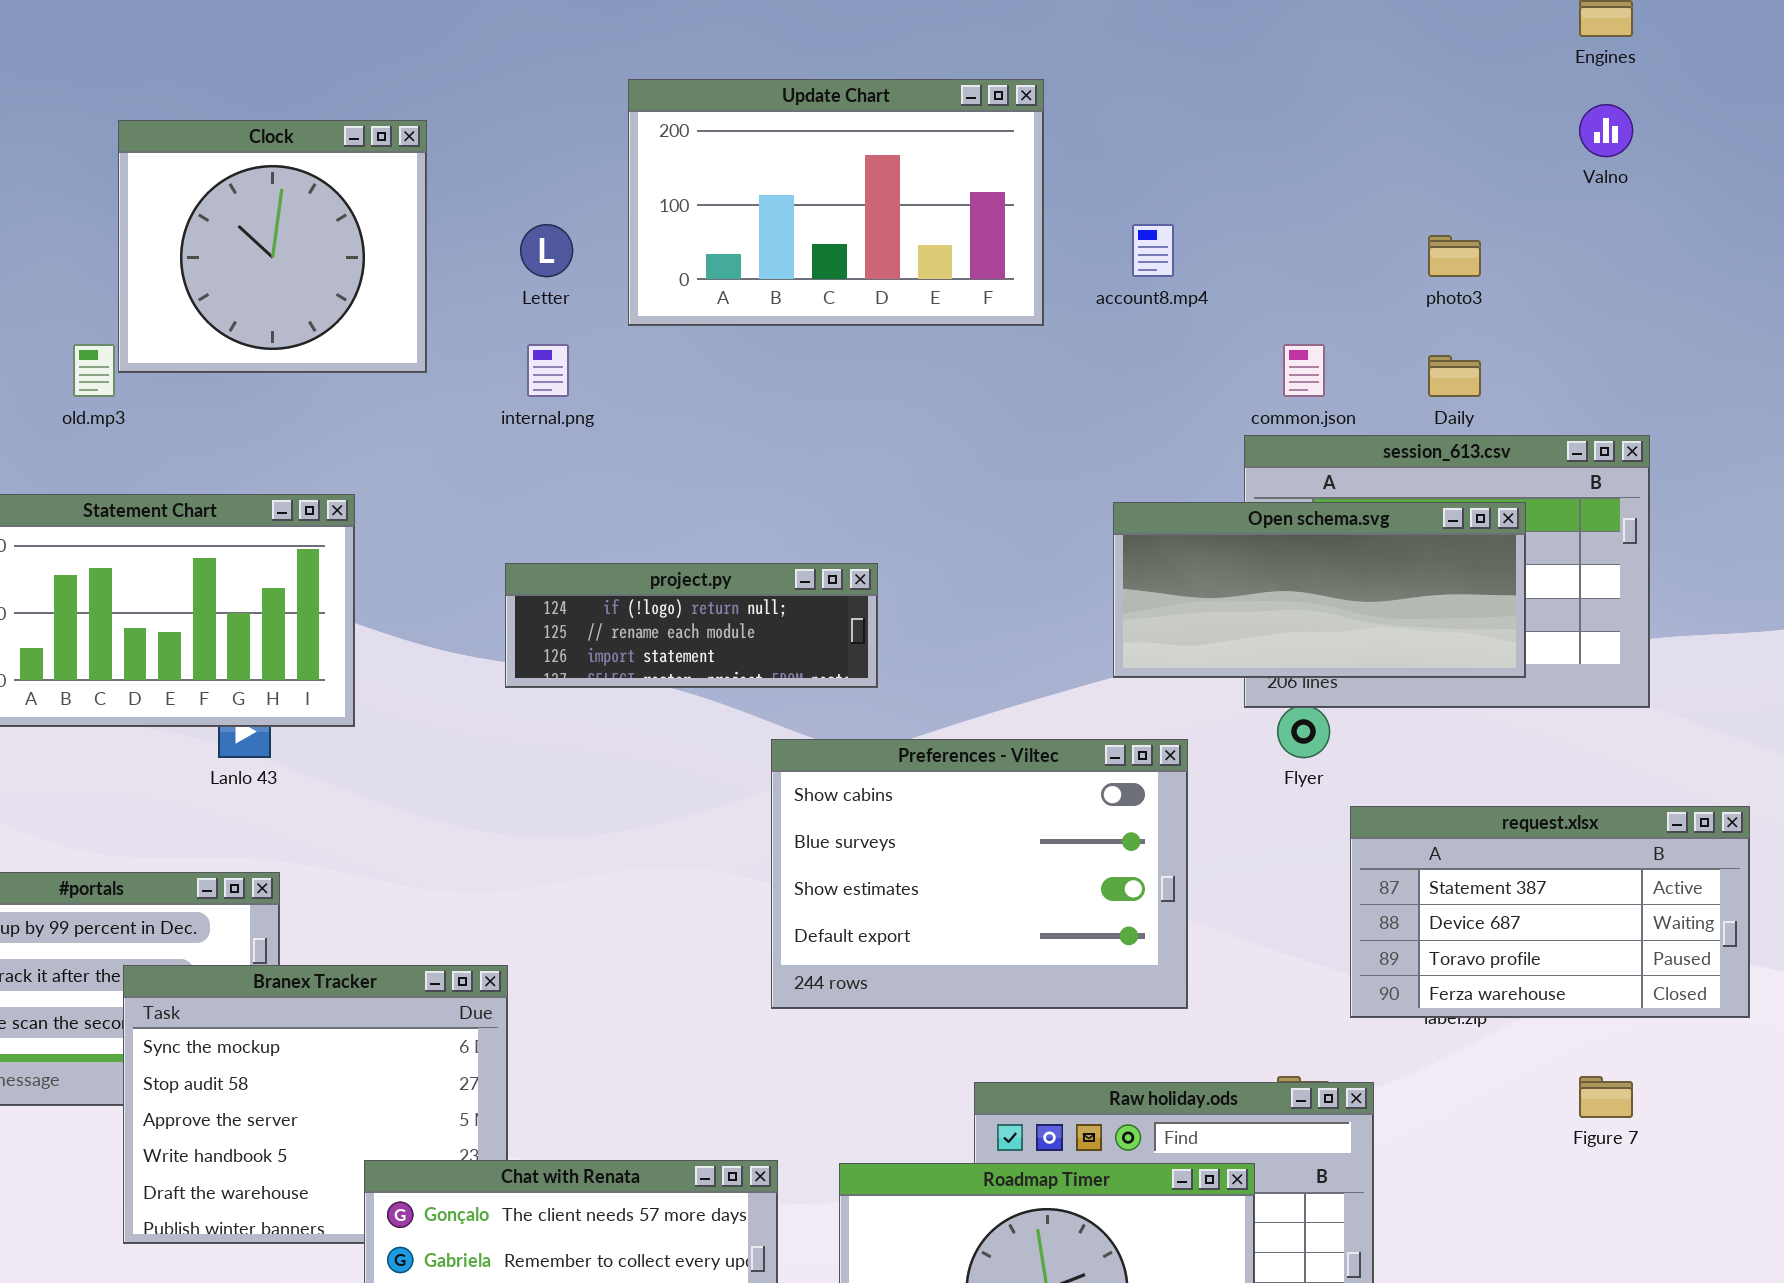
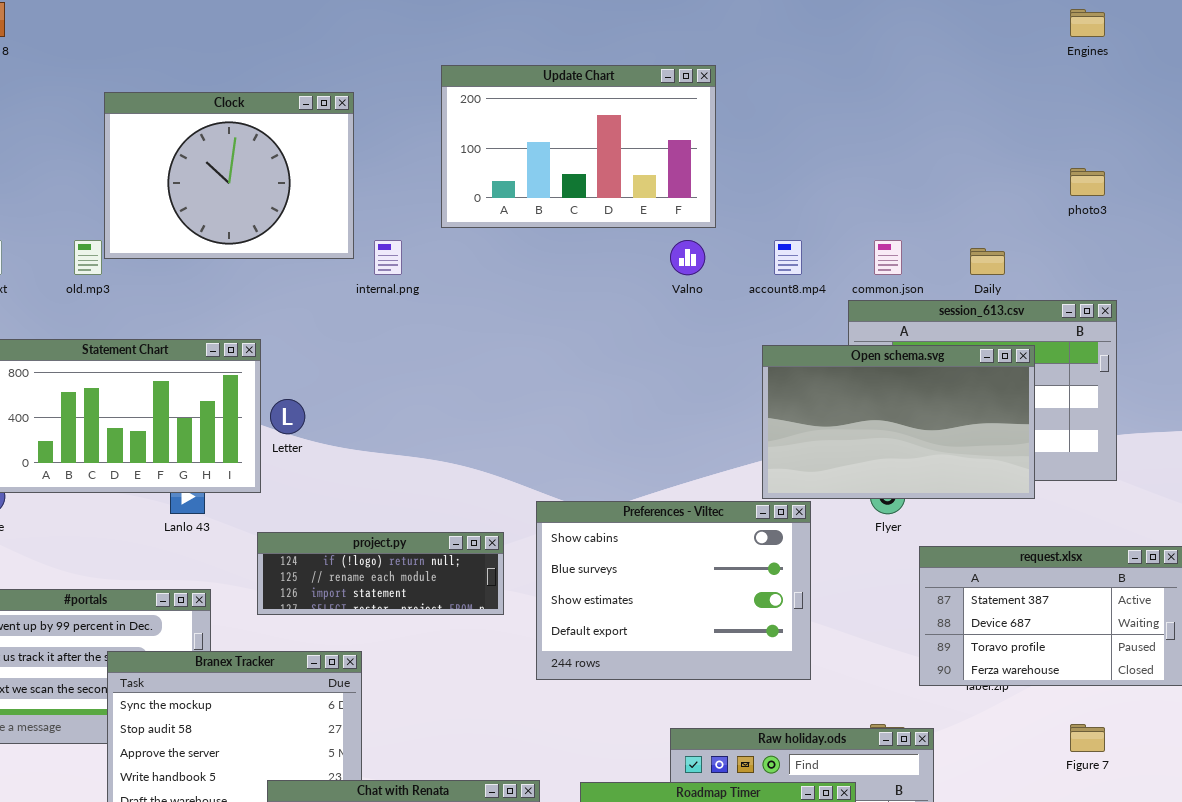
Valno: [1579,104,1633,157] -> [670,240,705,275], moved
Clock: [118,120,427,373] -> [104,92,354,259], resized
Letter: [520,224,573,277] -> [270,399,305,434], moved
account8.mp4: [1132,224,1174,277] -> [774,240,802,275], moved
photo3: [1428,235,1481,277] -> [1070,168,1105,196], moved
Open schema.svg: [1113,502,1526,678] -> [762,345,1035,499], resized
project.py: [505,563,878,688] -> [257,532,504,615], moved

